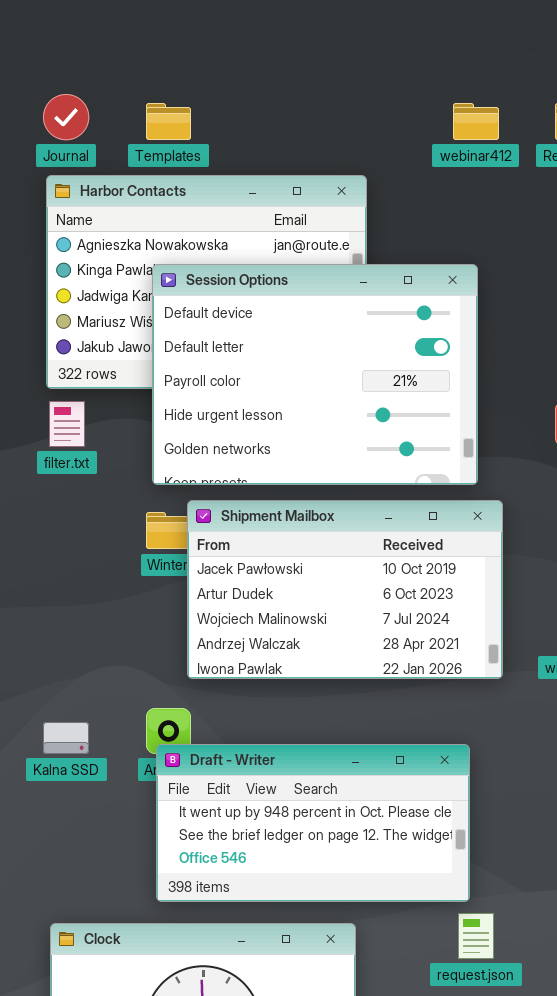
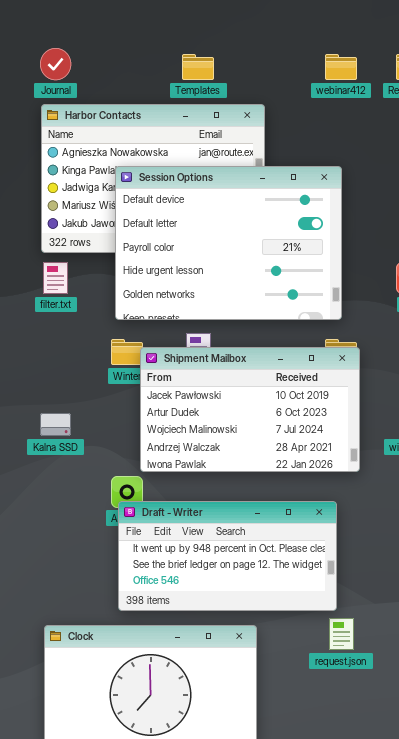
Templates: [146,103,191,140] -> [182,54,214,80], moved
Shipment Mailbox: [187,500,503,679] -> [140,347,360,472], moved
Kalna SSD: [43,722,89,754] -> [40,413,71,436], moved

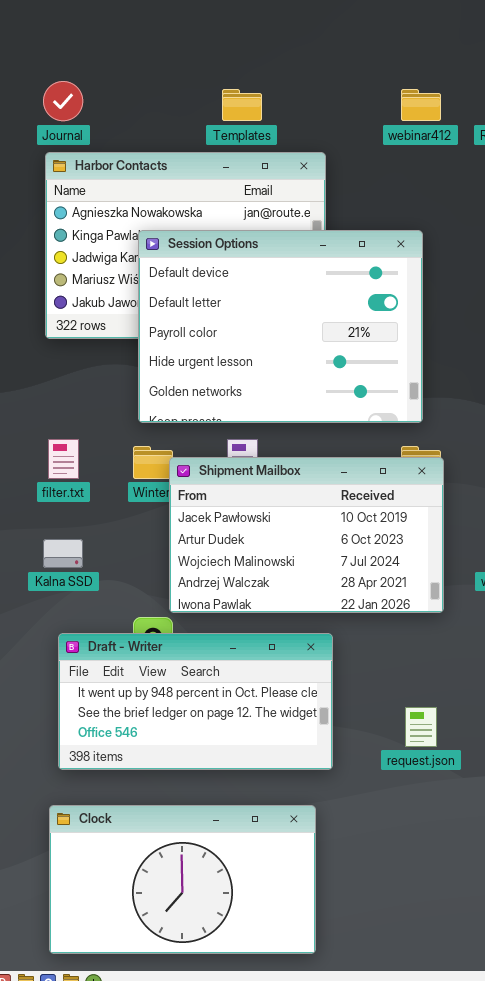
filter.txt: [43,262,68,294] -> [48,439,79,479], moved
Draft - Writer: [118,501,337,611] -> [58,633,333,770], moved
request.json: [329,618,354,650] -> [405,707,437,747], moved

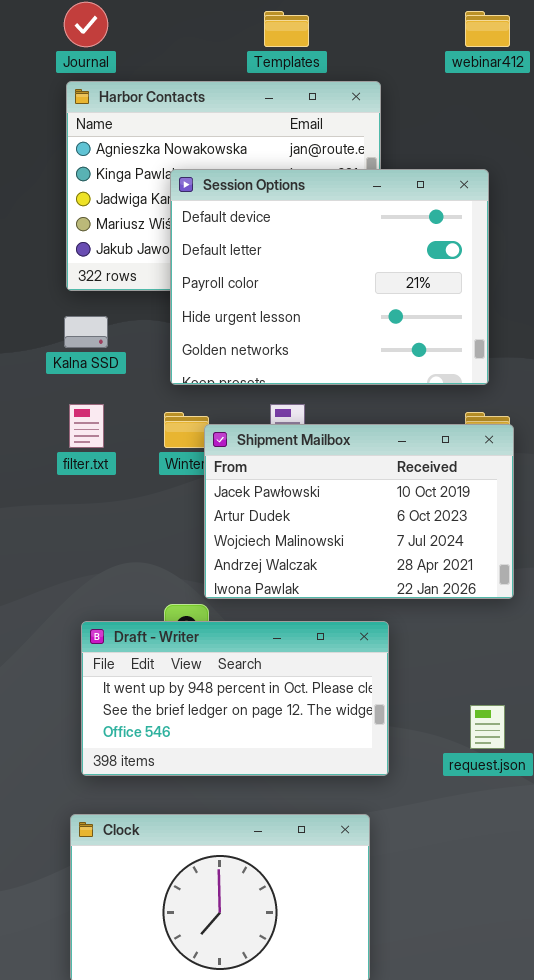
Kalna SSD: [43,539,83,568] -> [64,316,108,348], moved

